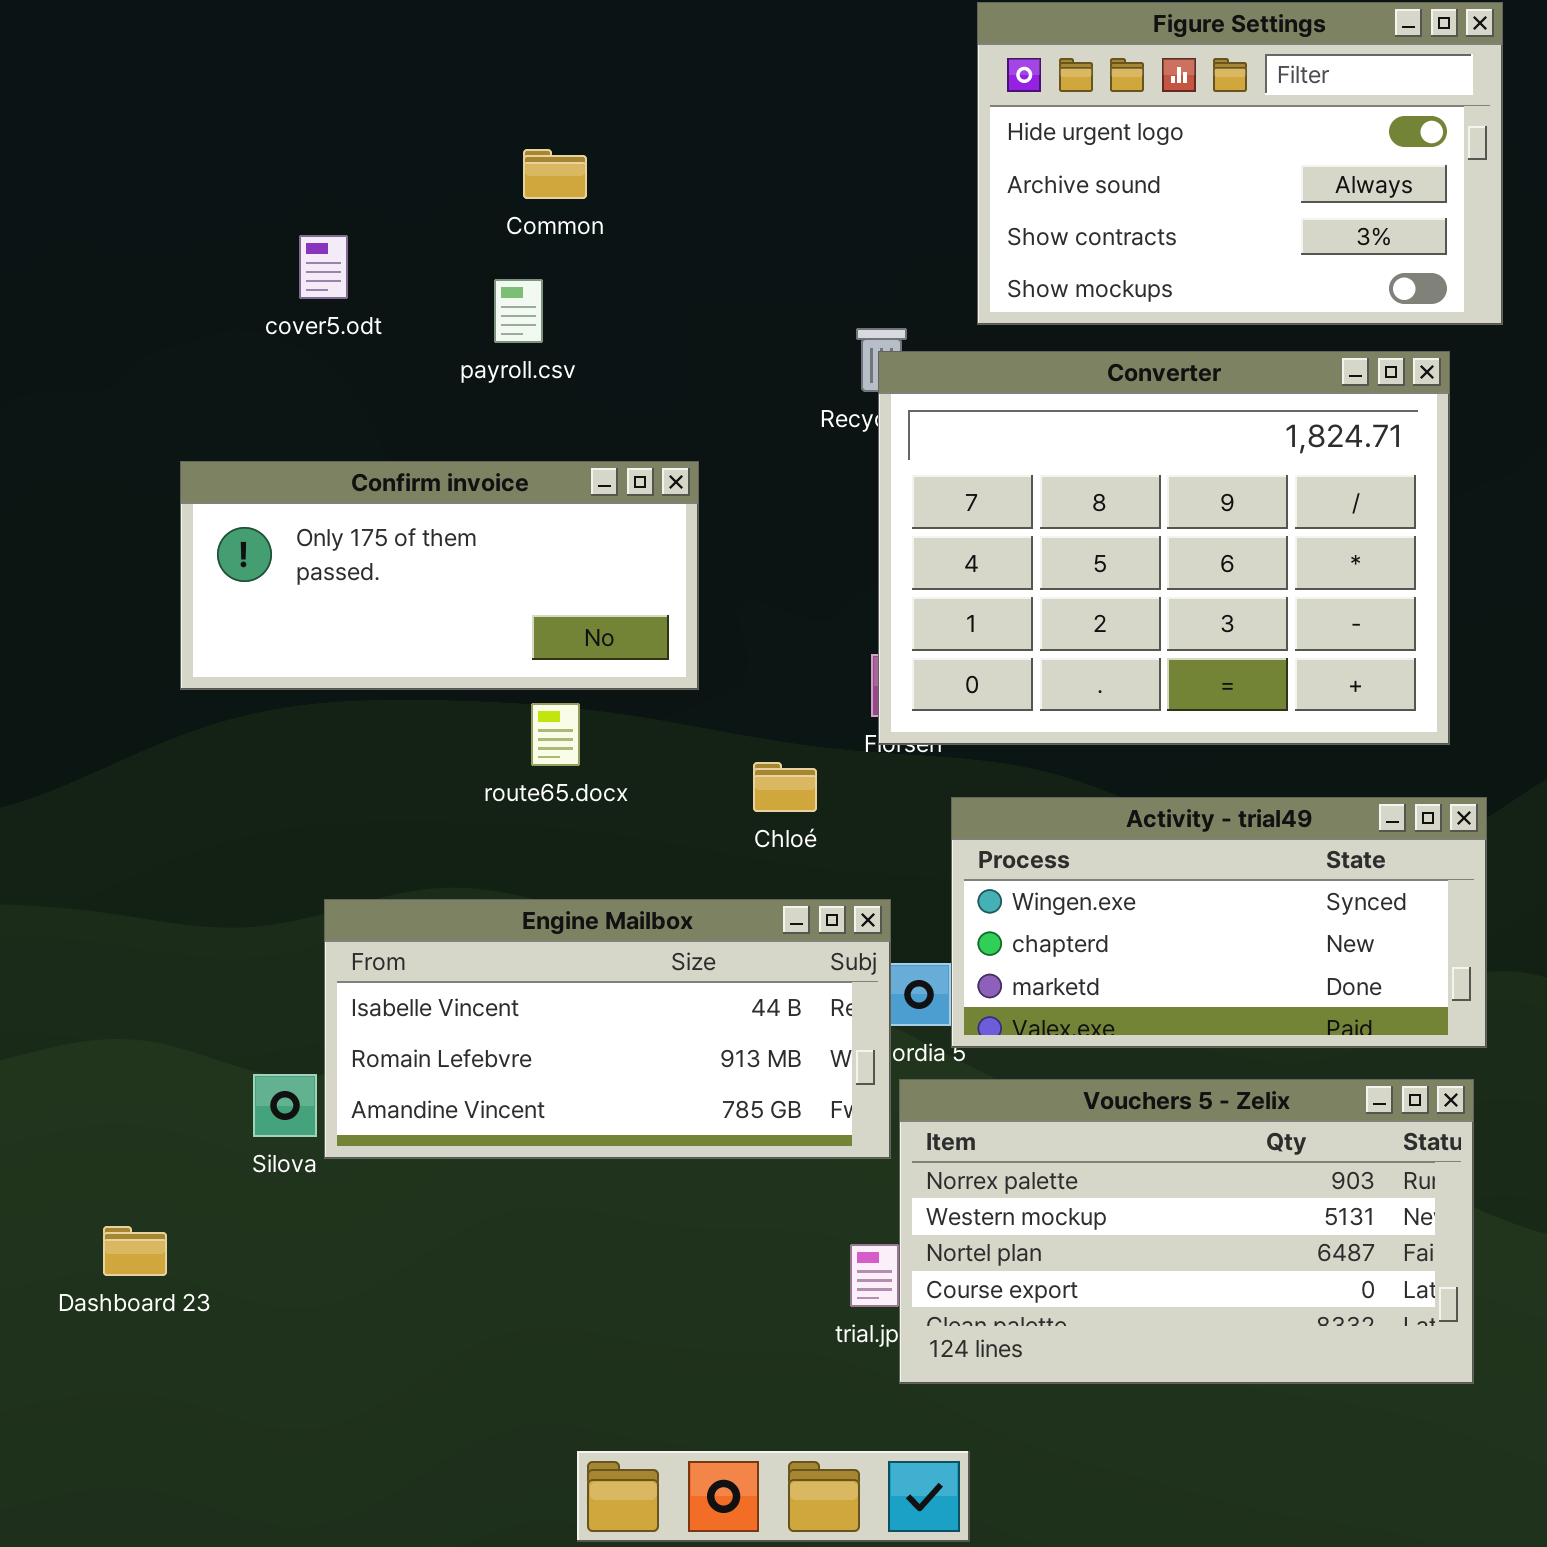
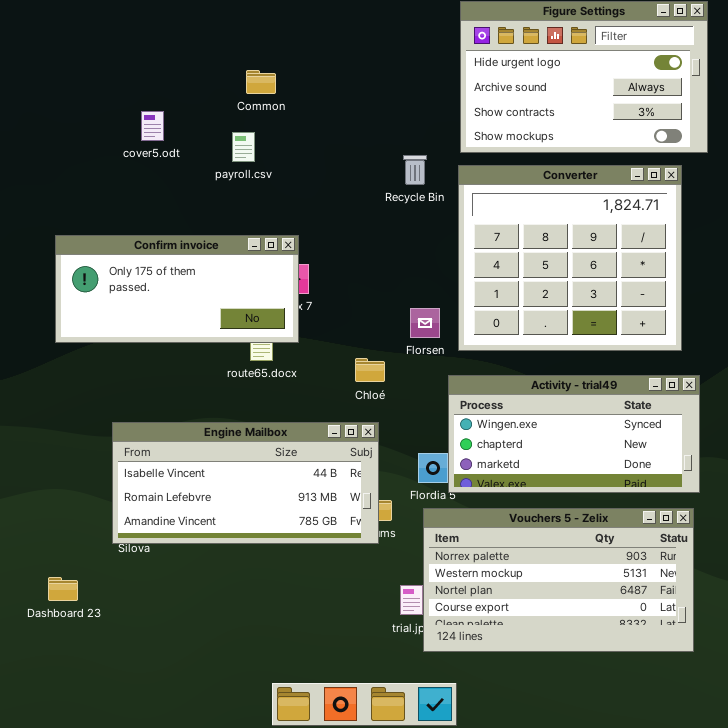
Converter: [878,351,1450,745] -> [458,165,682,351], resized
Confirm invoice: [180,461,699,690] -> [55,235,299,343], moved
Engine Mailbox: [324,899,891,1159] -> [112,422,379,544], moved

